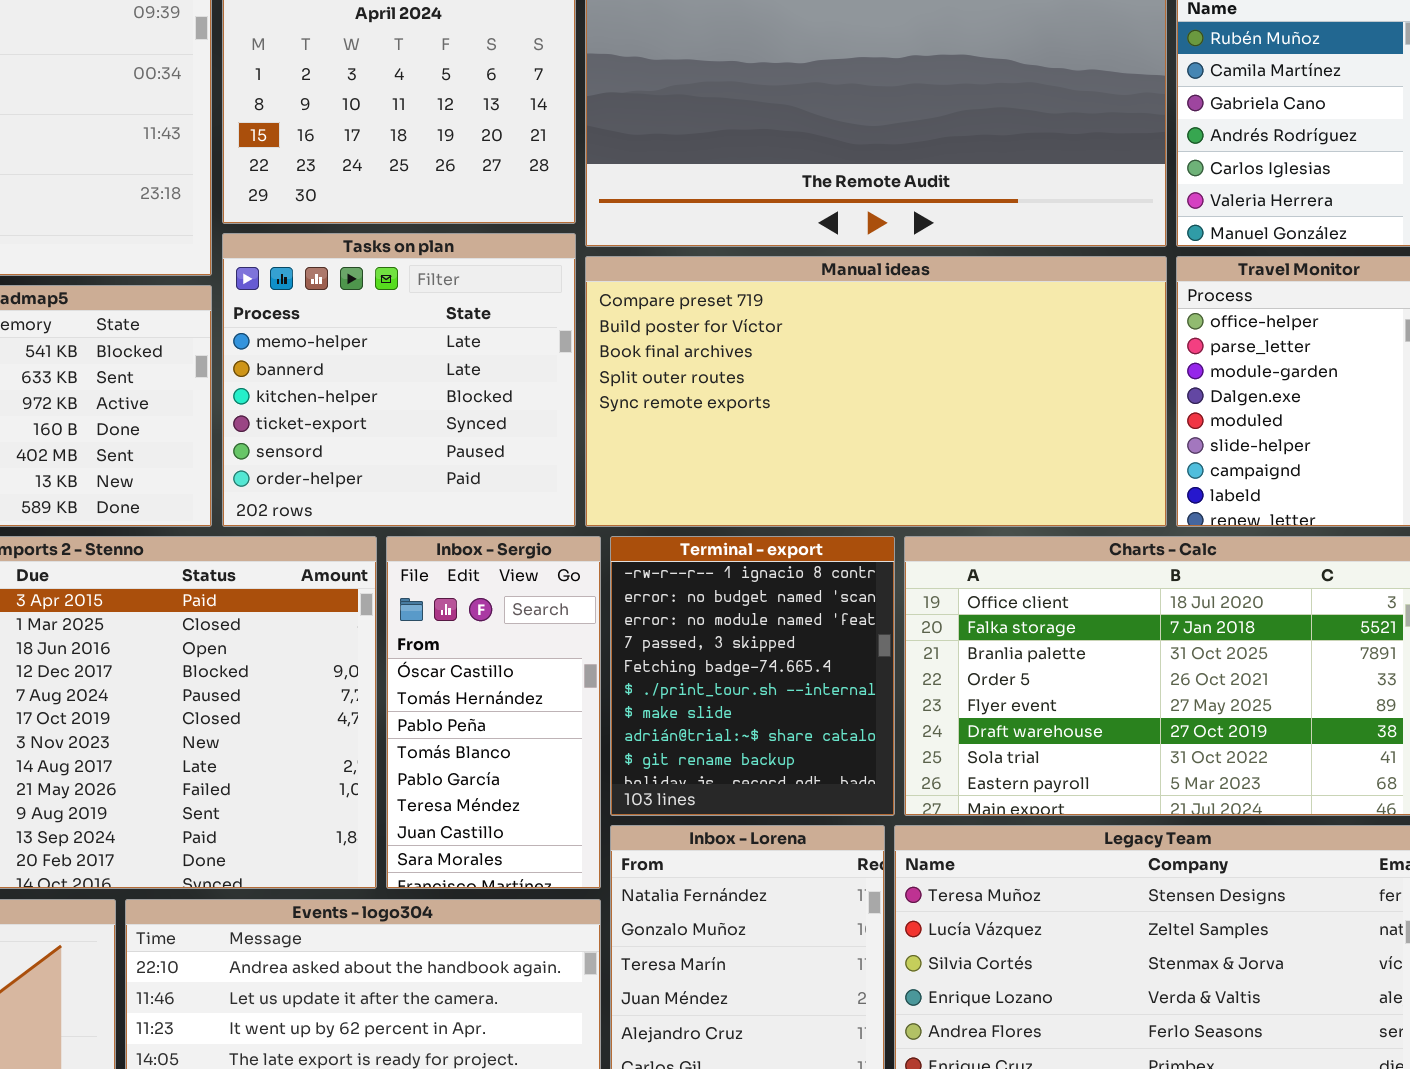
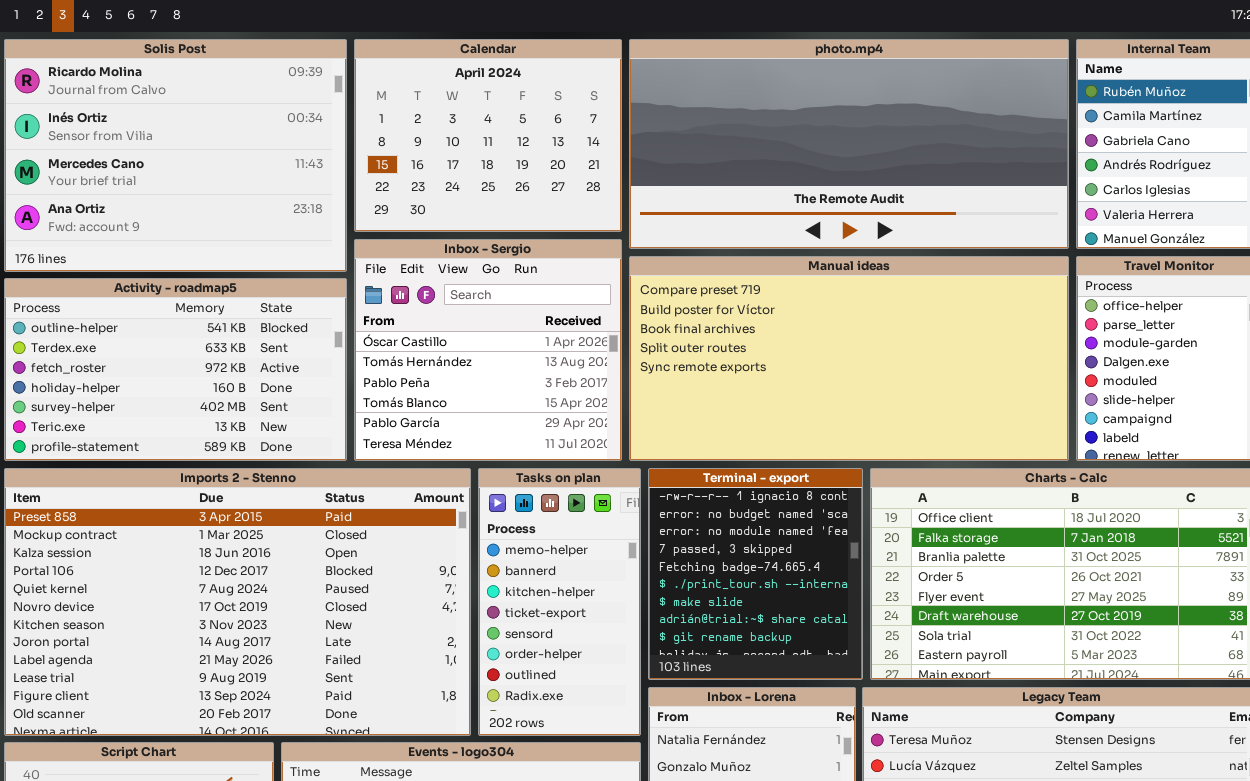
Tasks on plan: [222,233,576,527] -> [478,468,641,736], moved, resized
Inbox - Sergio: [386,536,601,889] -> [354,239,622,461], moved, resized

